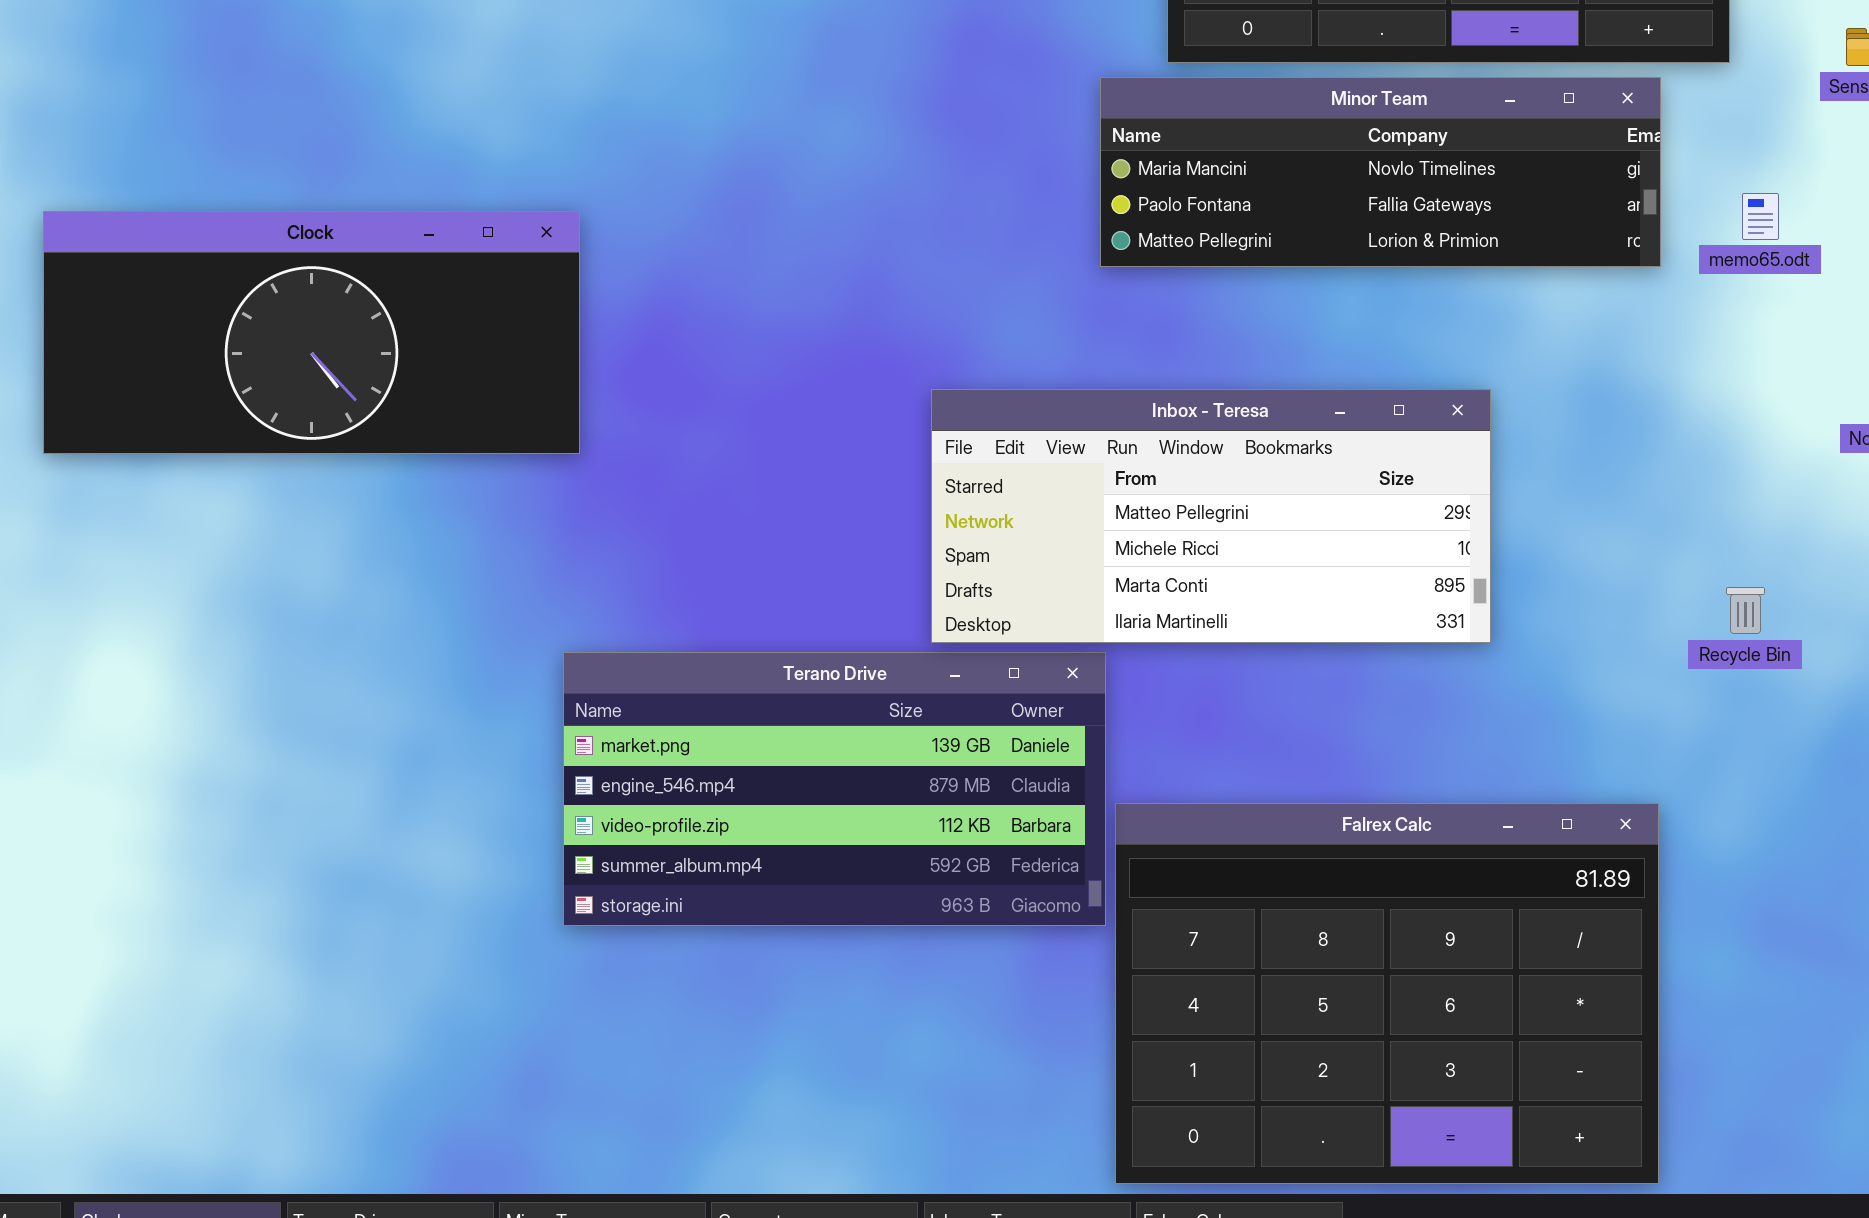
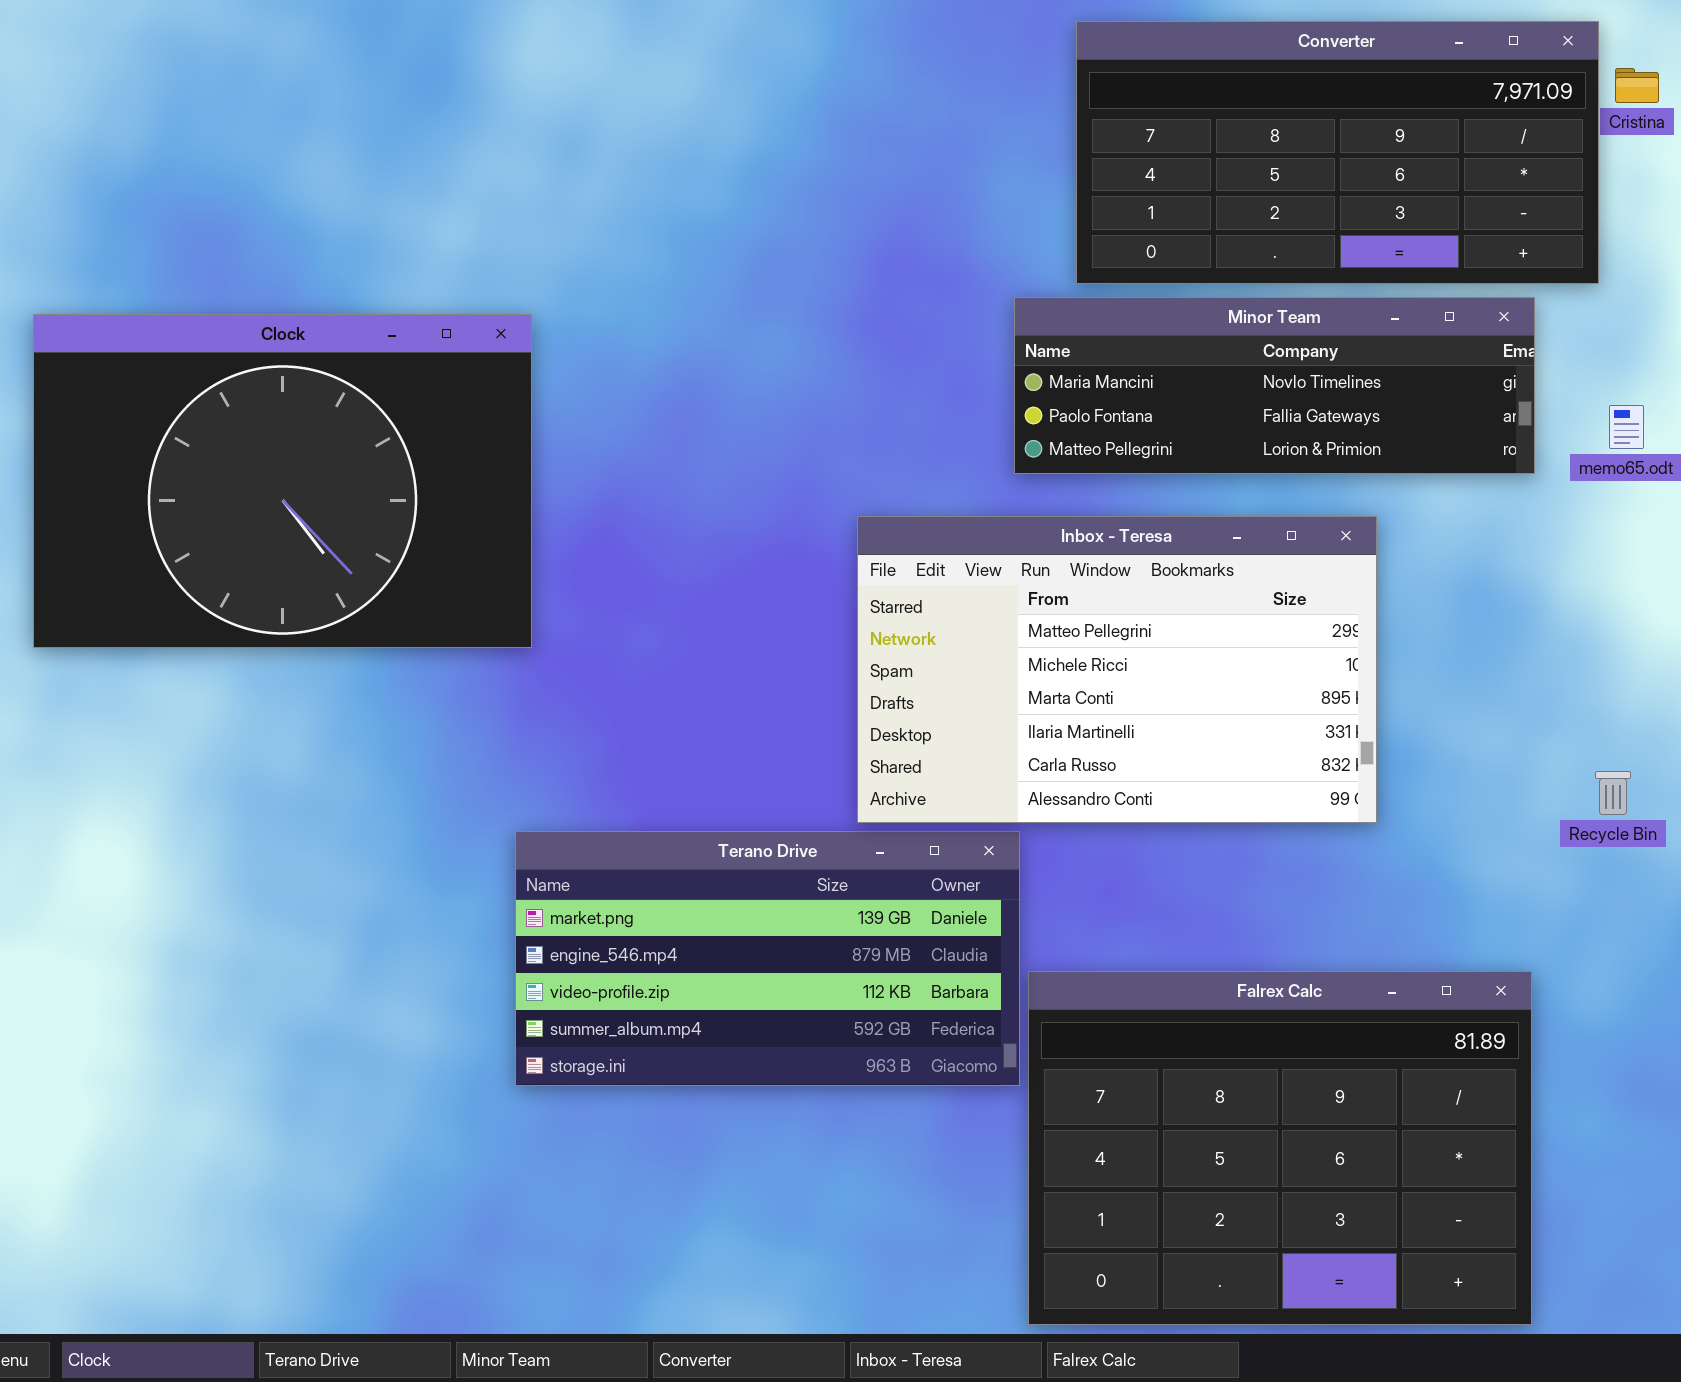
Clock: [43,211,580,454] -> [33,314,532,648], resized
Inbox - Teresa: [931,389,1491,643] -> [857,516,1377,823], resized

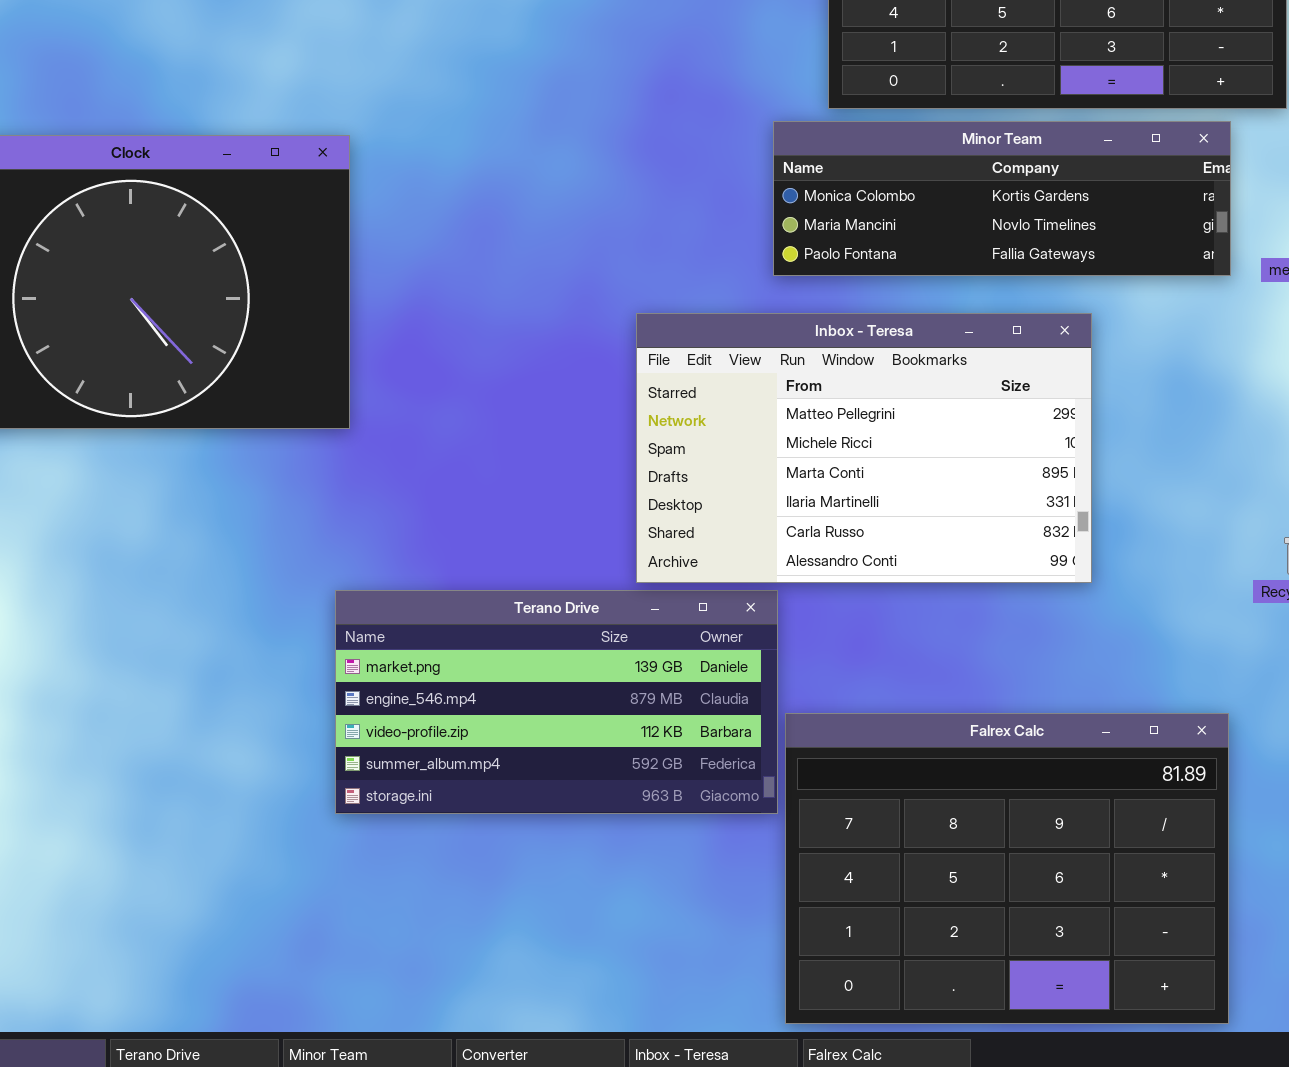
Minor Team: [1014,297,1535,474] -> [773,121,1231,276], scrolled up 1 row

